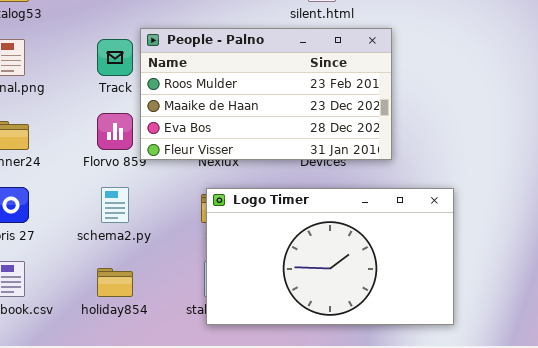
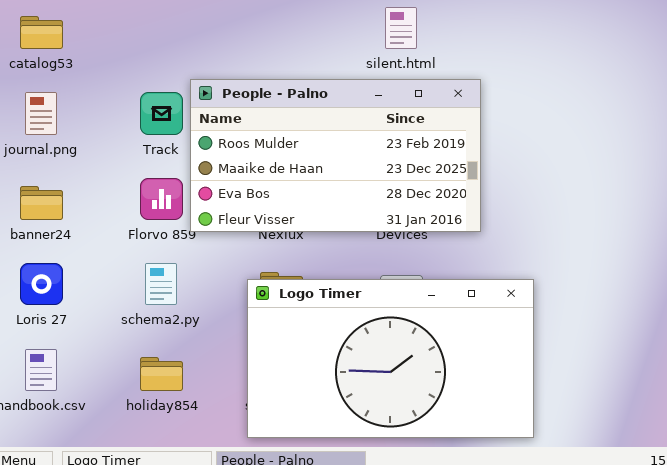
Logo Timer: [206,188,454,325] -> [247,279,534,438], moved

